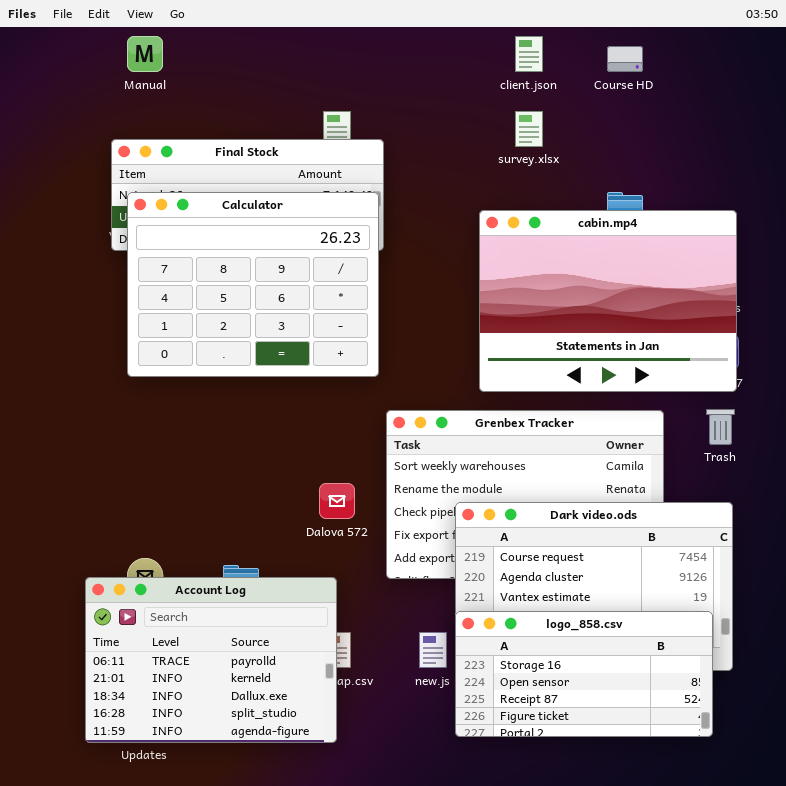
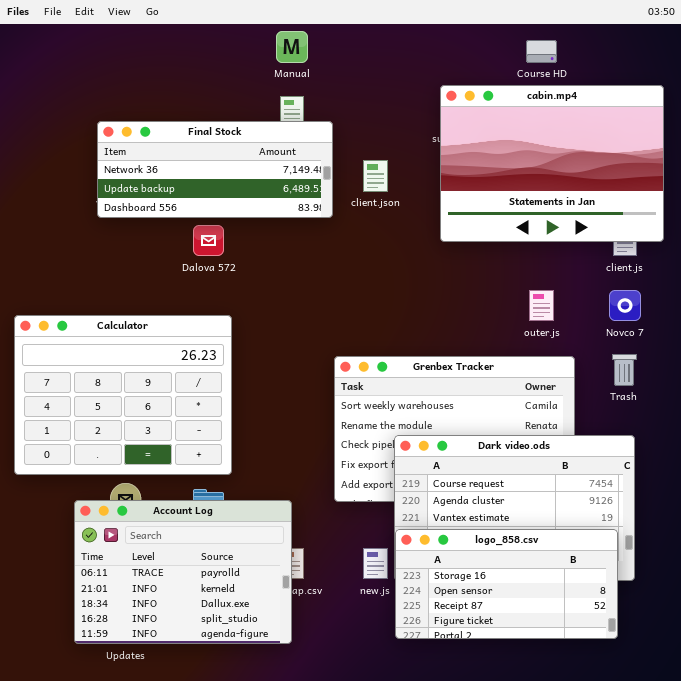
Manual: [127,36,163,72] -> [276,31,308,63], moved
client.json: [515,36,543,72] -> [363,160,388,192], moved
Calculator: [127,192,379,377] -> [14,315,232,475], moved
cabin.mp4: [479,210,737,392] -> [440,85,664,242], moved
Dalova 572: [319,483,355,519] -> [193,225,224,256], moved

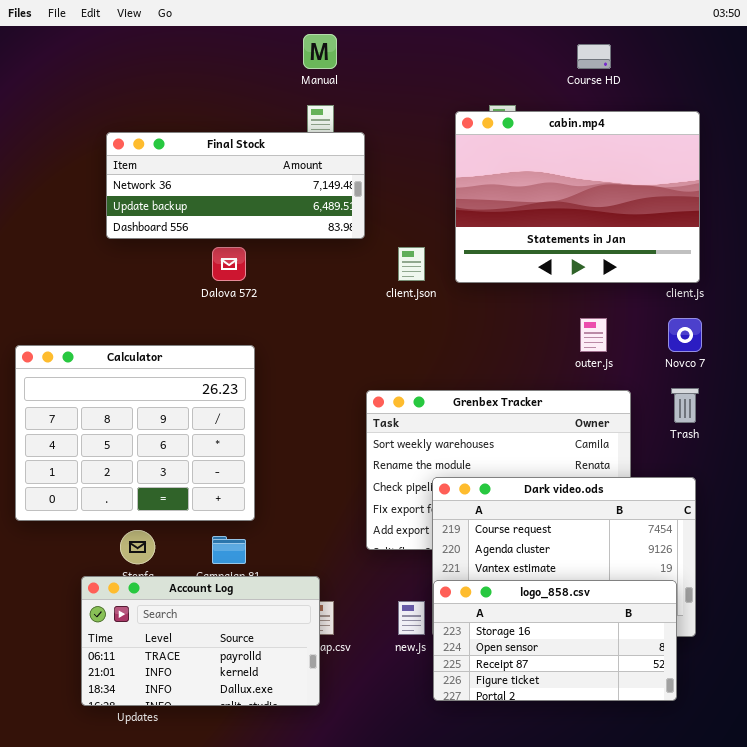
cabin.mp4: [440,85,664,242] -> [455,111,700,283], moved
client.json: [363,160,388,192] -> [398,247,425,281], moved
Account Log: [74,500,292,644] -> [81,576,320,706], resized

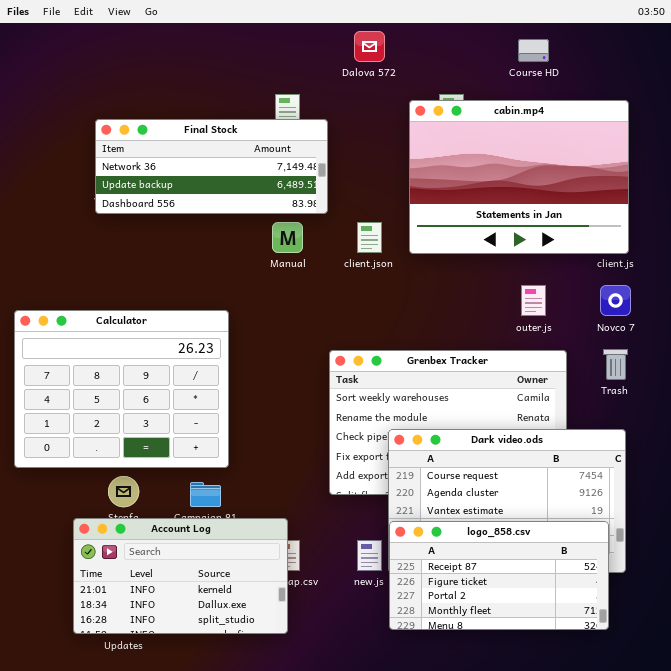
Manual: [303,34,337,69] -> [272,222,303,253], moved
Dalova 572: [212,247,246,281] -> [354,31,385,62], moved
Account Log: [81,576,320,706] -> [73,518,288,634], scrolled down 1 row
logo_858.csv: [433,580,677,701] -> [389,521,609,630], scrolled down 2 rows

